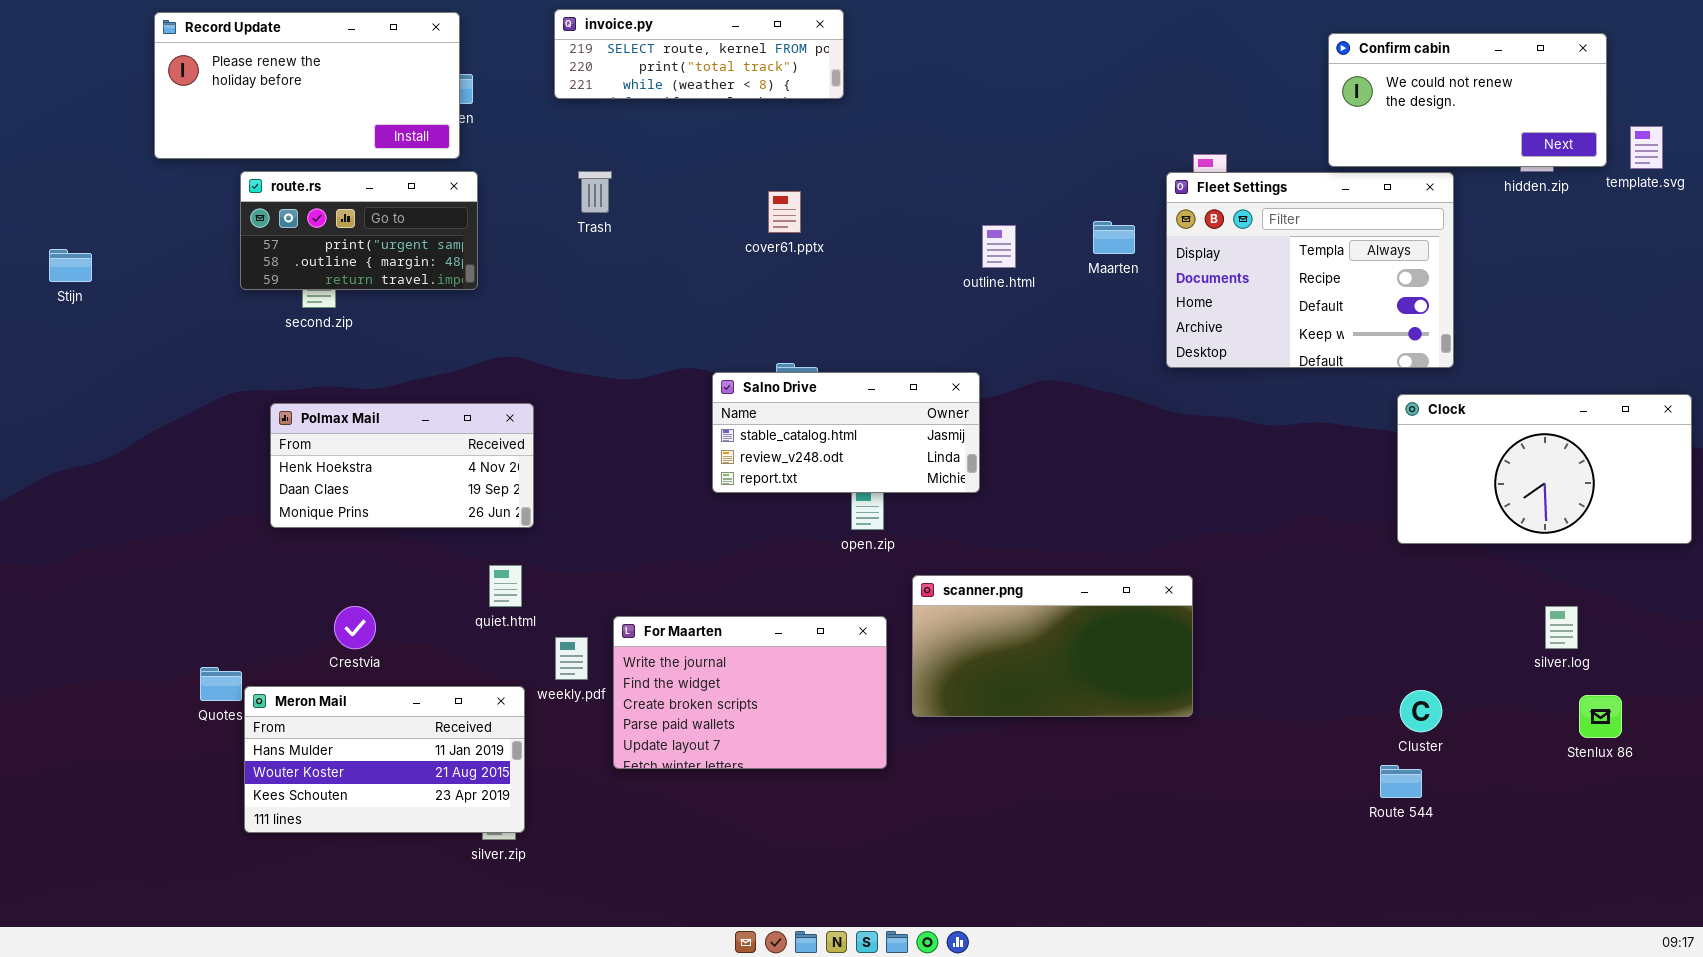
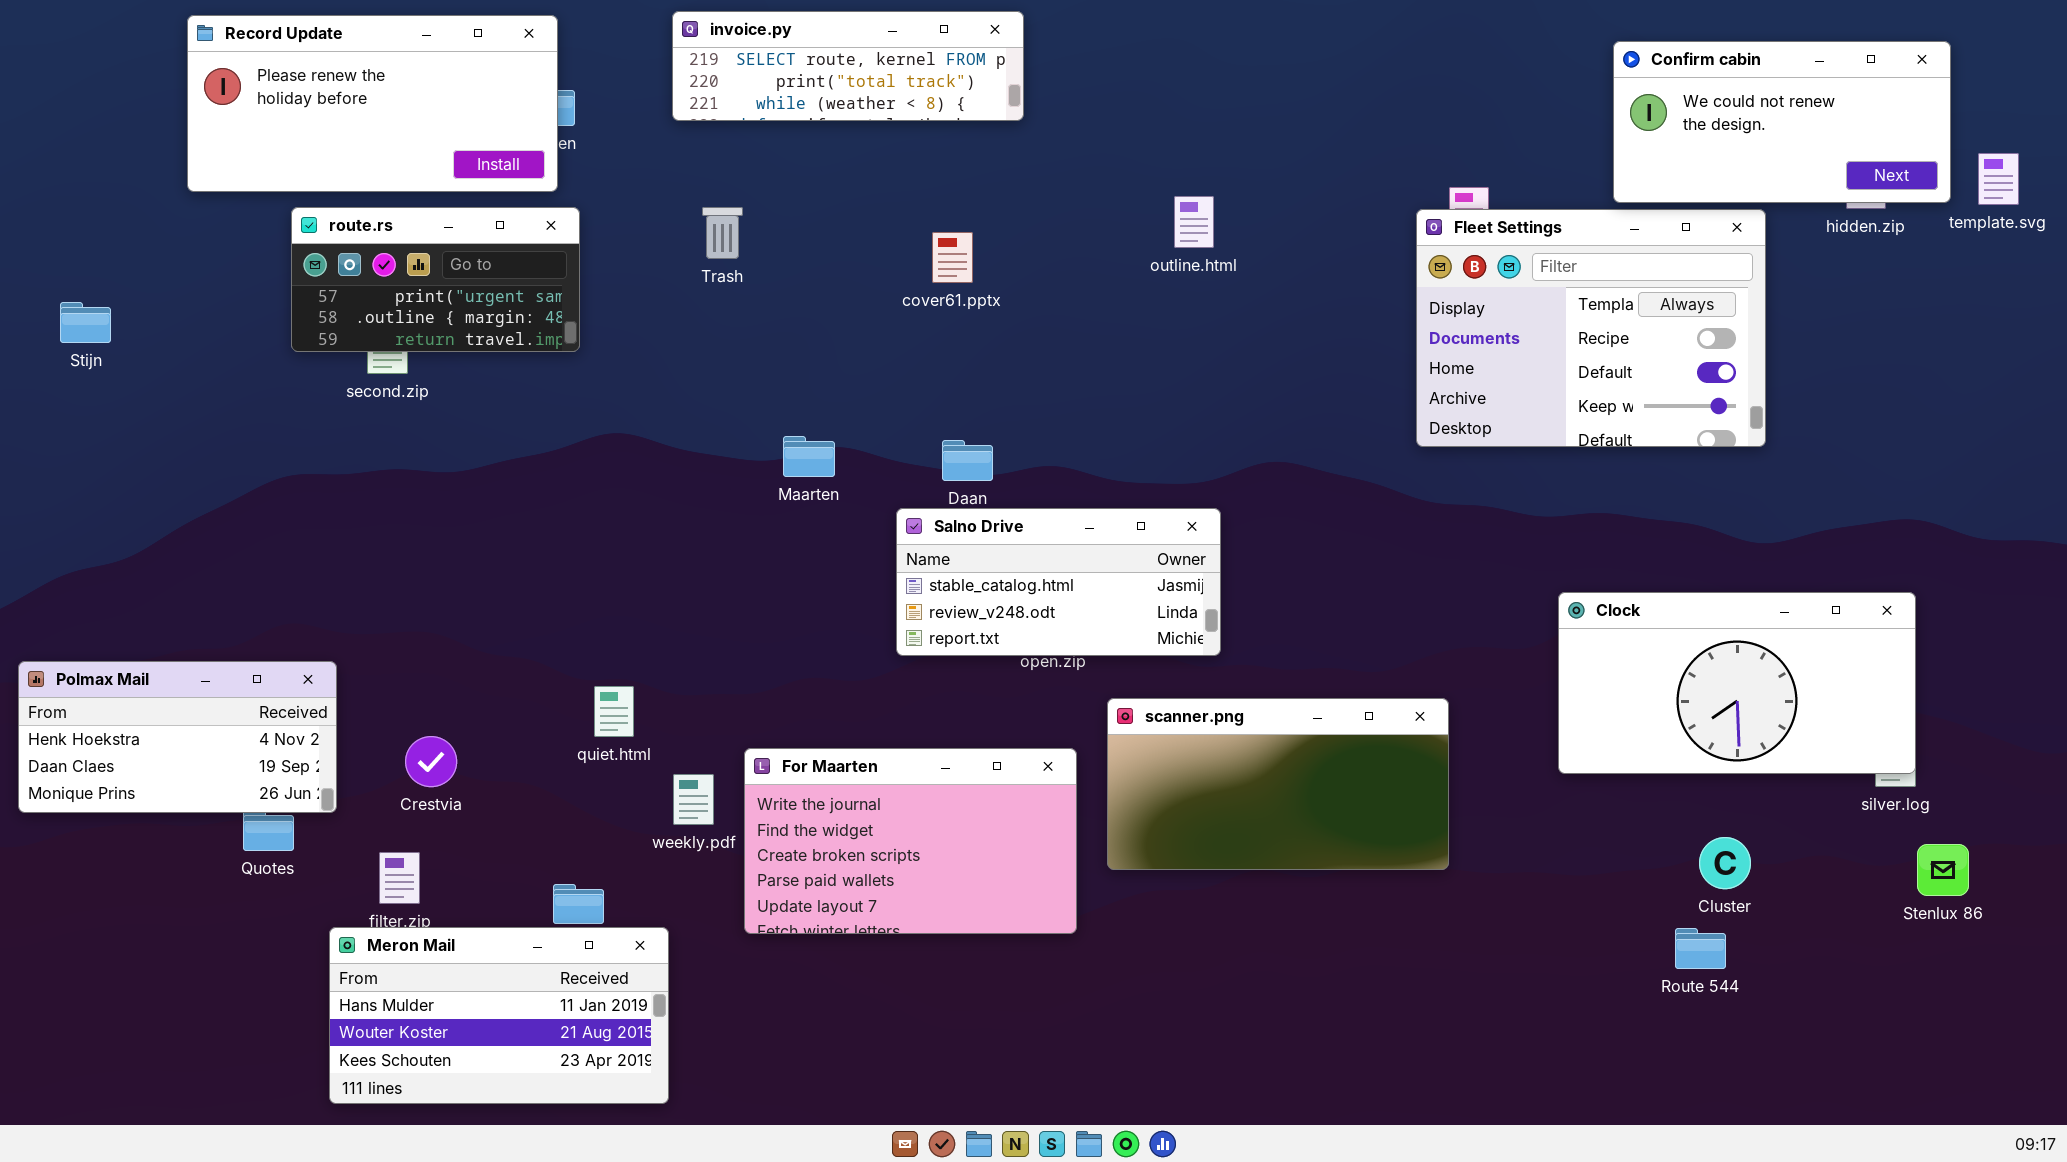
Maarten: [1093,221,1135,254] -> [783,436,835,477], moved
outline.html: [982,225,1016,268] -> [1174,196,1214,248], moved
Salno Drive: [712,372,980,493] -> [896,508,1221,656], moved
Clock: [1397,394,1692,544] -> [1558,592,1916,774], moved
Polmax Mail: [270,403,534,528] -> [18,661,337,813], moved
Meron Mail: [244,686,525,833] -> [329,927,669,1104], moved

